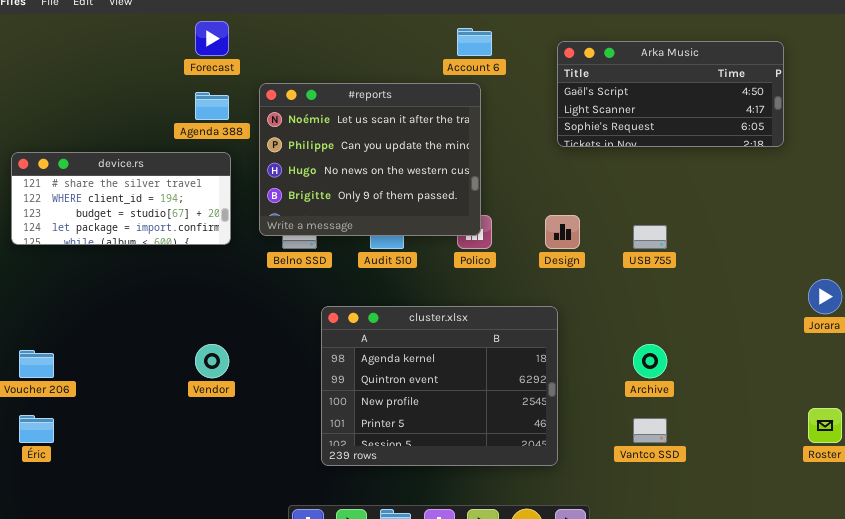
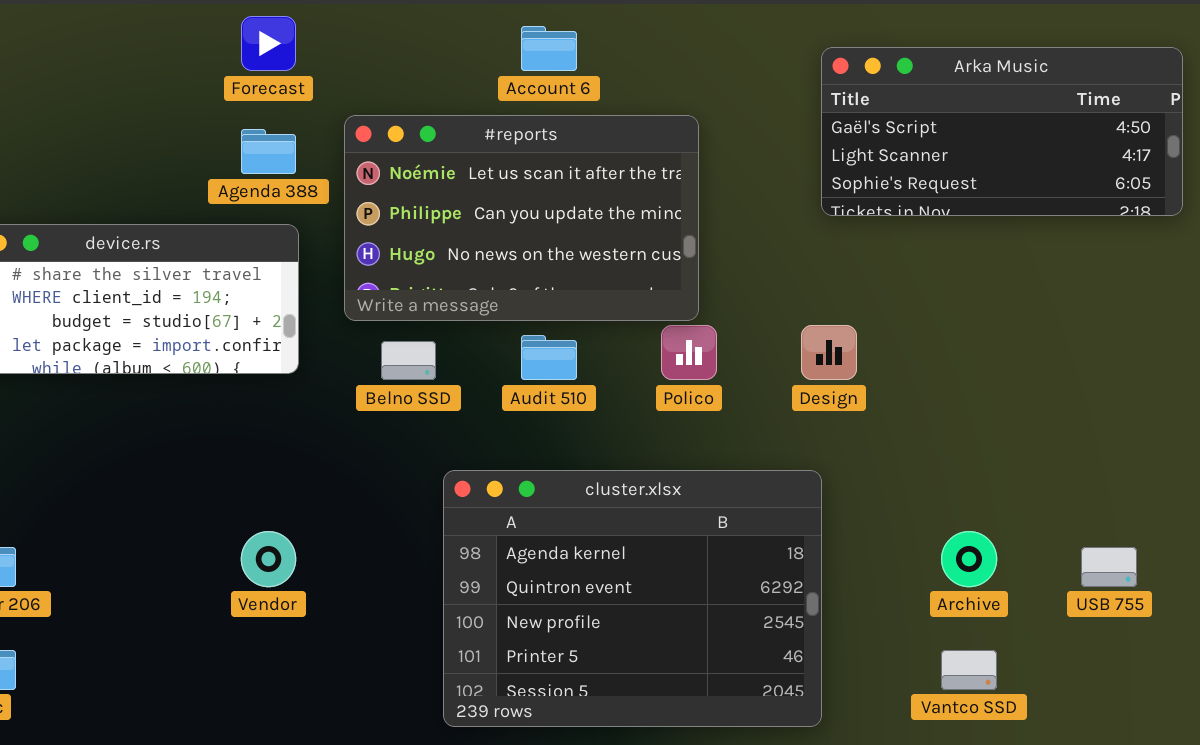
Account 6: [457,28,492,56] -> [521,26,577,71], moved
#reports: [259,83,481,236] -> [344,115,699,321], resized
USB 755: [633,225,667,249] -> [1081,547,1137,587], moved

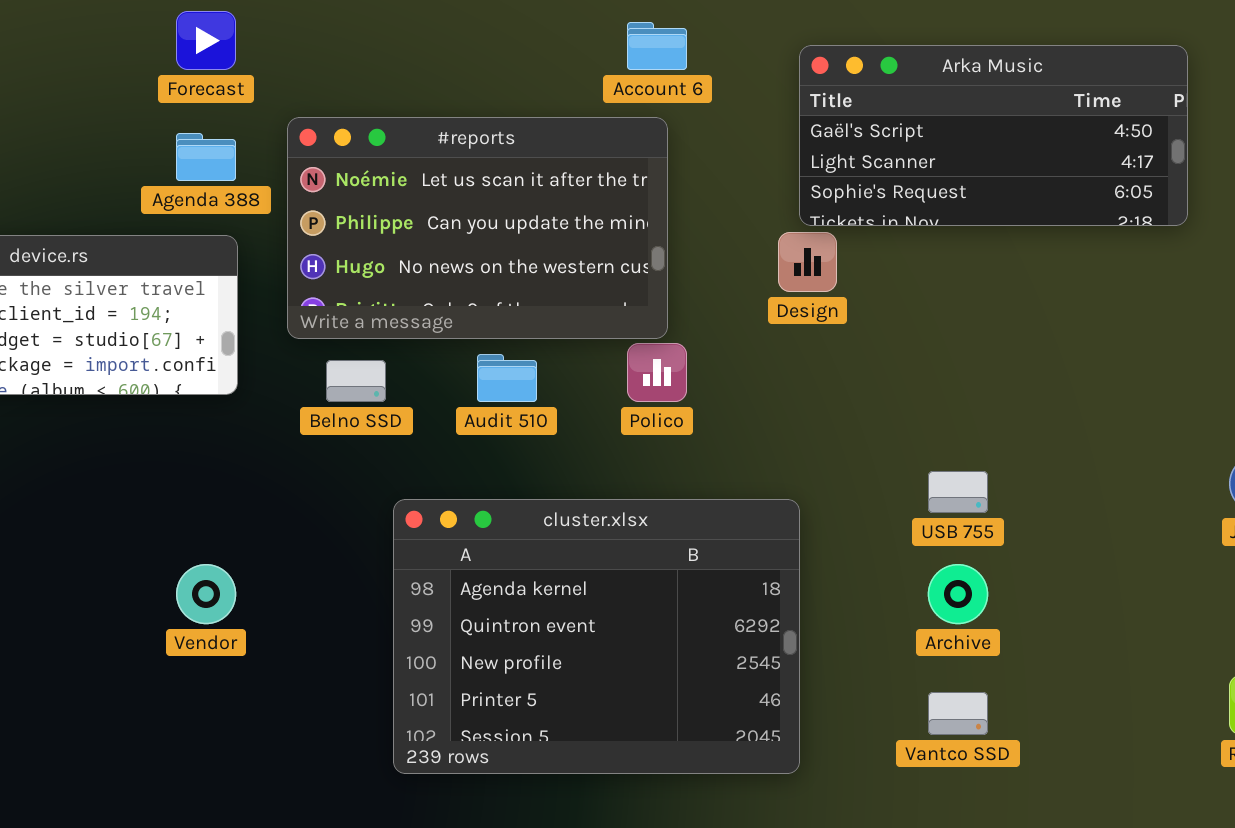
Account 6: [521,26,577,71] -> [627,22,687,70], moved
Design: [801,325,857,380] -> [778,232,837,292], moved
USB 755: [1081,547,1137,587] -> [928,471,988,513], moved

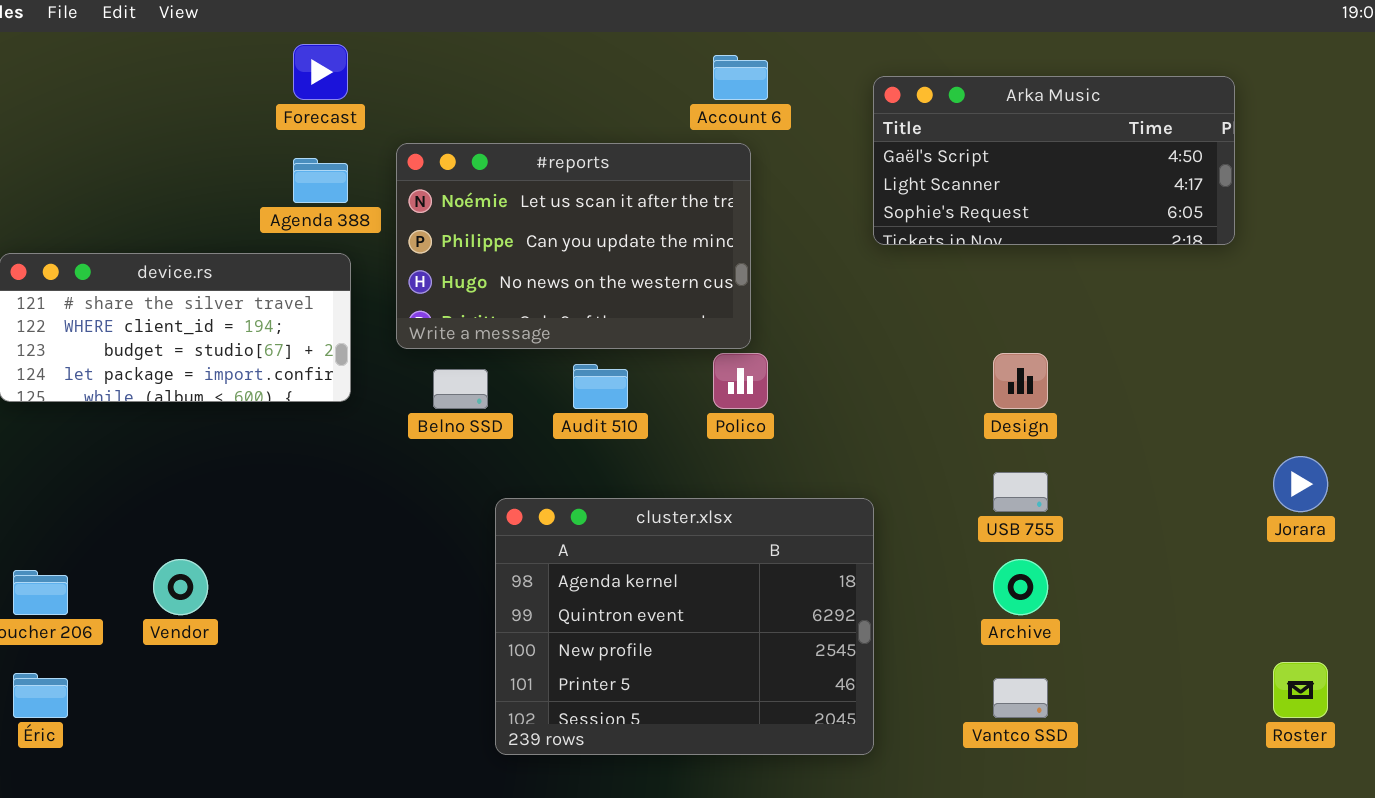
Design: [778,232,837,292] -> [993,353,1048,409], moved
Vendor: [176,564,236,624] -> [153,559,208,615], moved

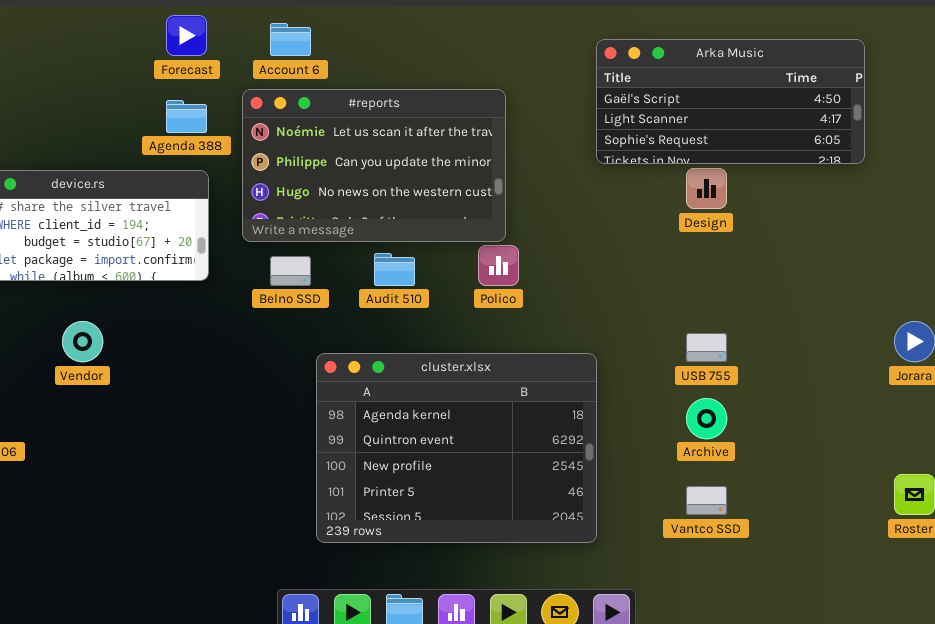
Account 6: [713,55,768,100] -> [270,23,311,56], moved
Design: [993,353,1048,409] -> [686,168,727,209], moved
Vendor: [153,559,208,615] -> [62,321,103,362], moved

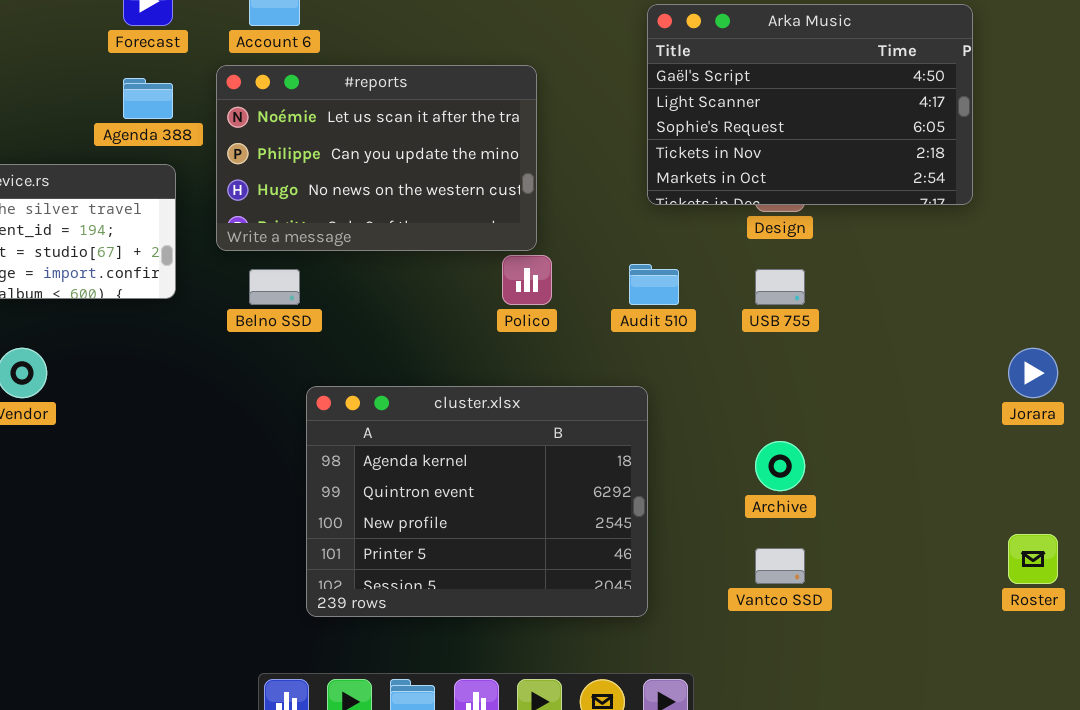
Arka Music: [596,39,865,164] -> [647,4,973,205], resized
Audit 510: [374,253,415,286] -> [629,264,679,305], moved
USB 755: [686,333,727,362] -> [755,269,805,305], moved

